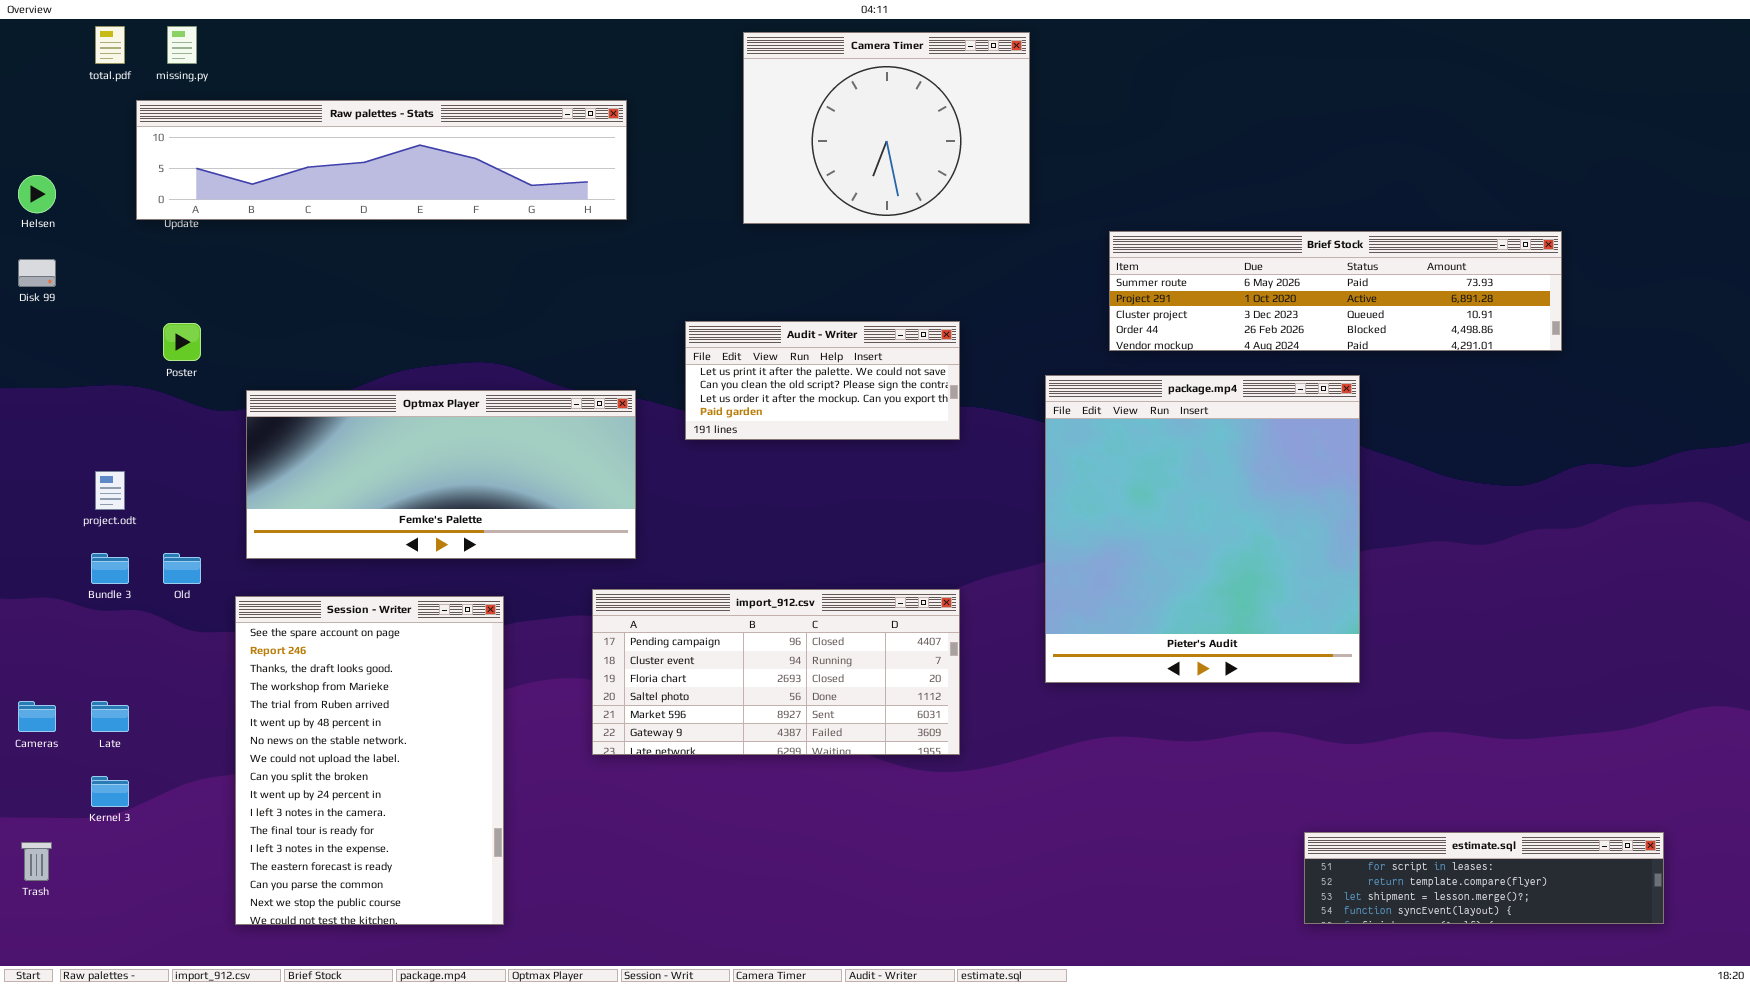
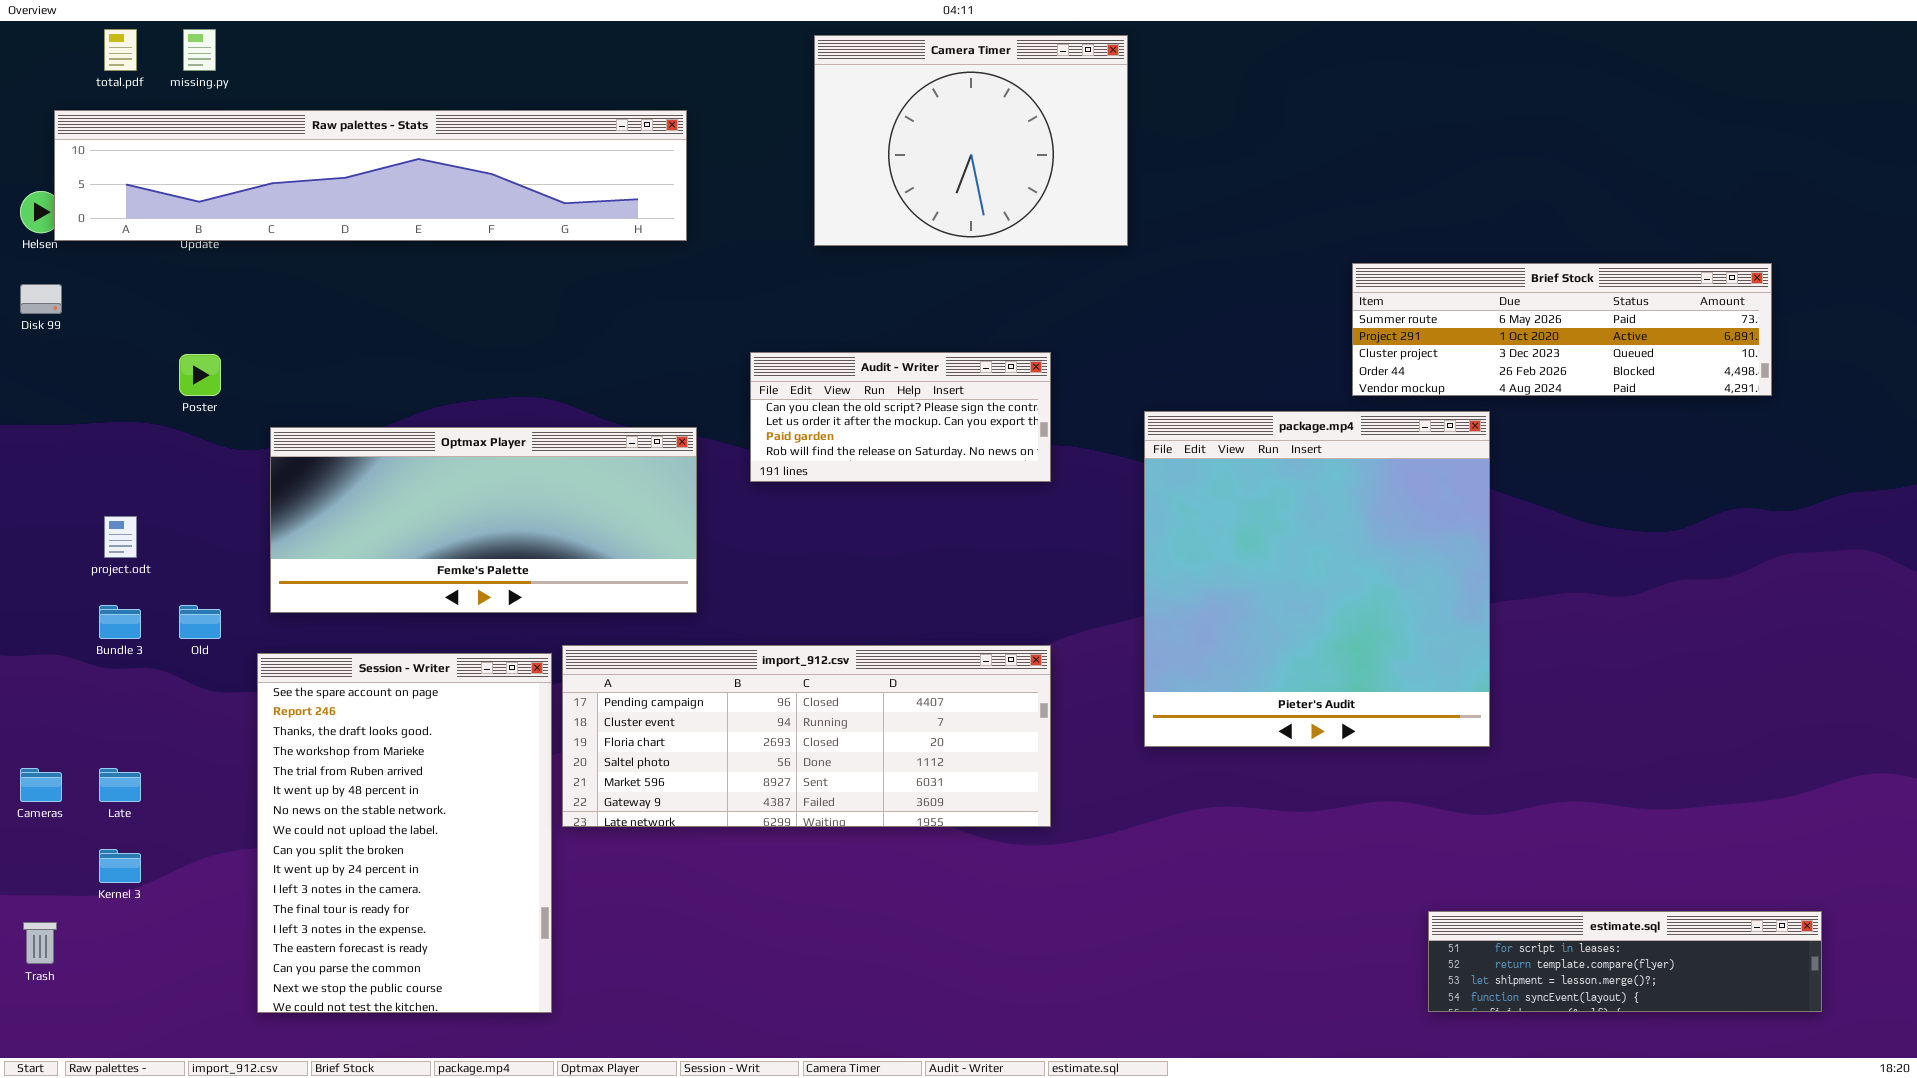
Raw palettes - Stats: [136,100,627,220] -> [54,110,687,241], resized
Brief Stock: [1109,231,1562,351] -> [1352,263,1772,396], moved, resized
Audit - Writer: [685,321,960,440] -> [750,352,1051,482], scrolled down 1 row
import_912.csv: [592,589,960,755] -> [562,645,1051,827], resized

